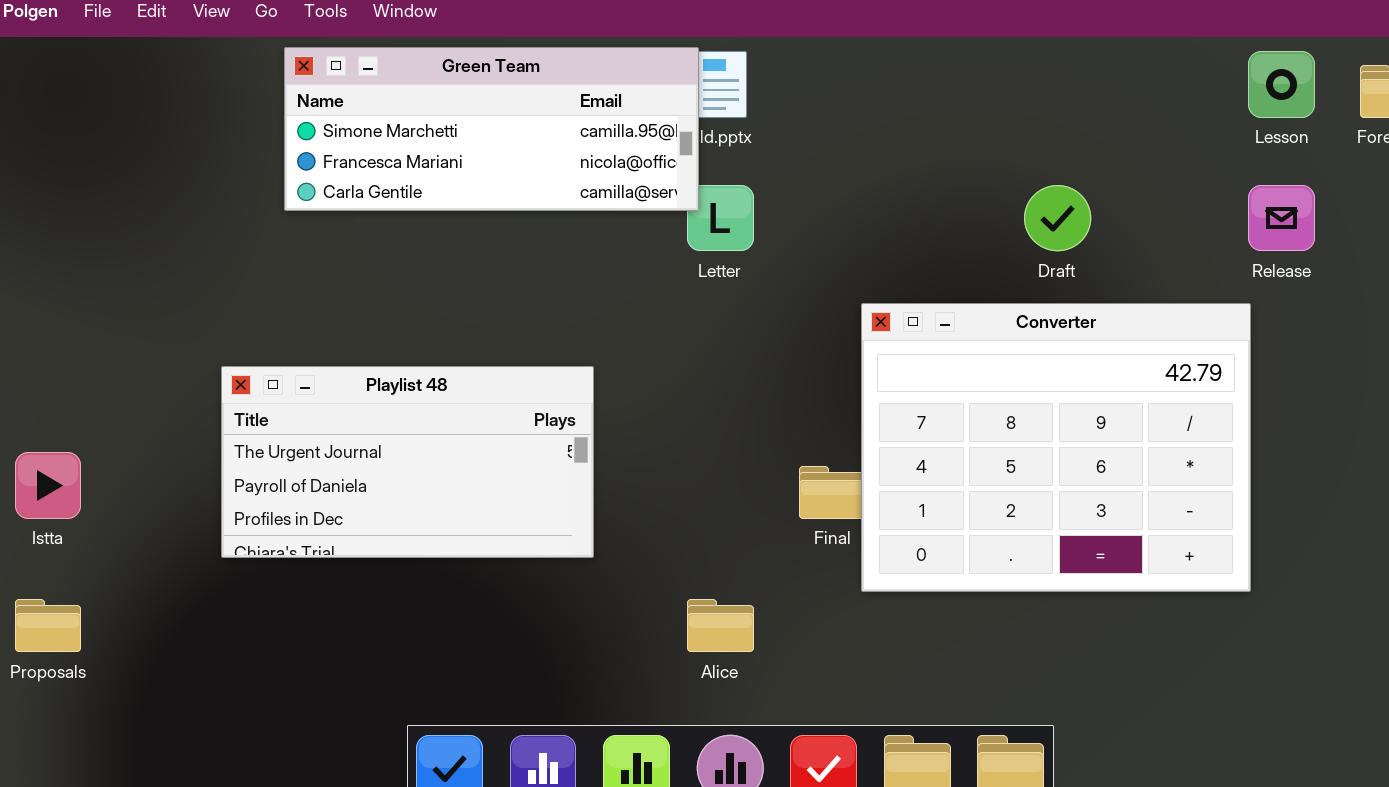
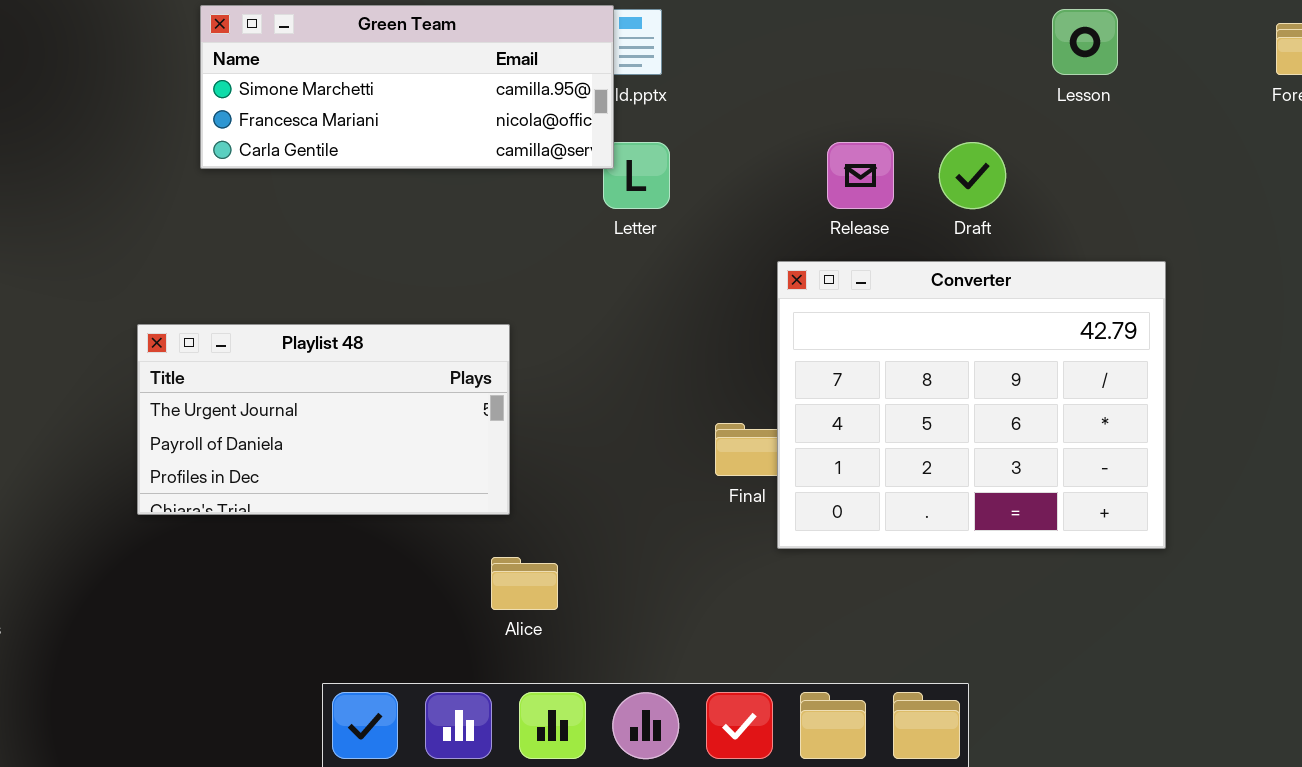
Lesson: [1248,51,1315,118] -> [1052,9,1118,75], moved
Release: [1248,185,1315,251] -> [827,142,894,209], moved
Alice: [687,599,754,652] -> [491,557,558,610], moved

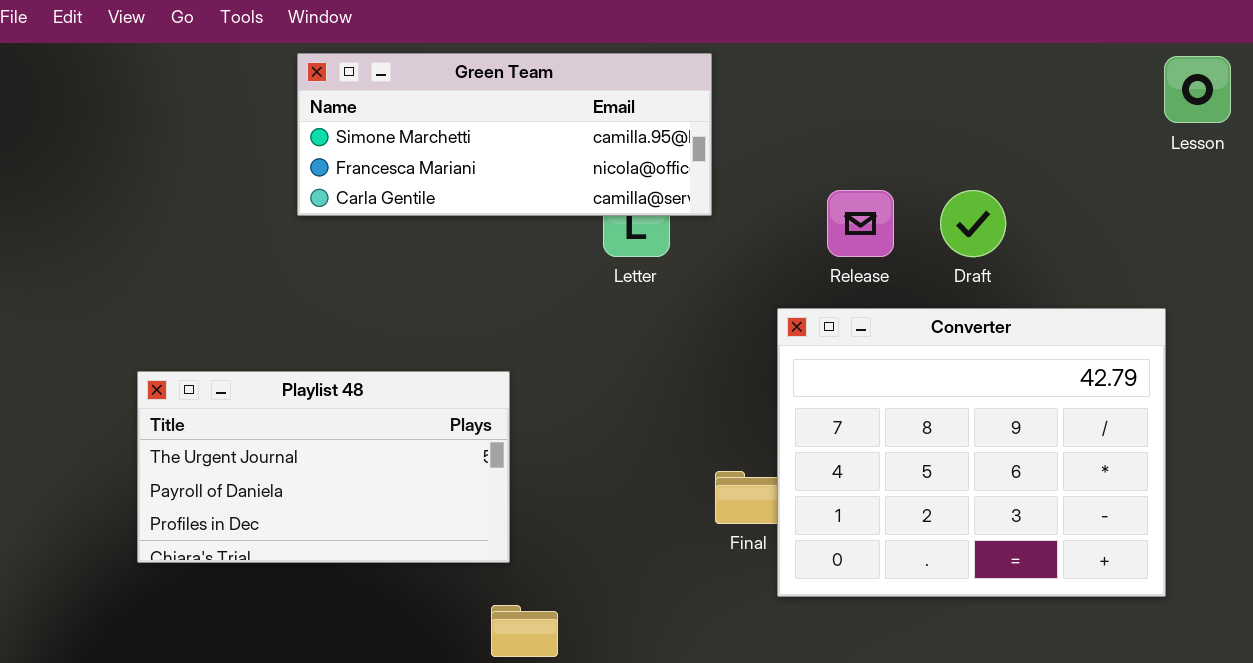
Green Team: [200,5,614,169] -> [297,53,712,216], moved
Lesson: [1052,9,1118,75] -> [1164,56,1231,123], moved

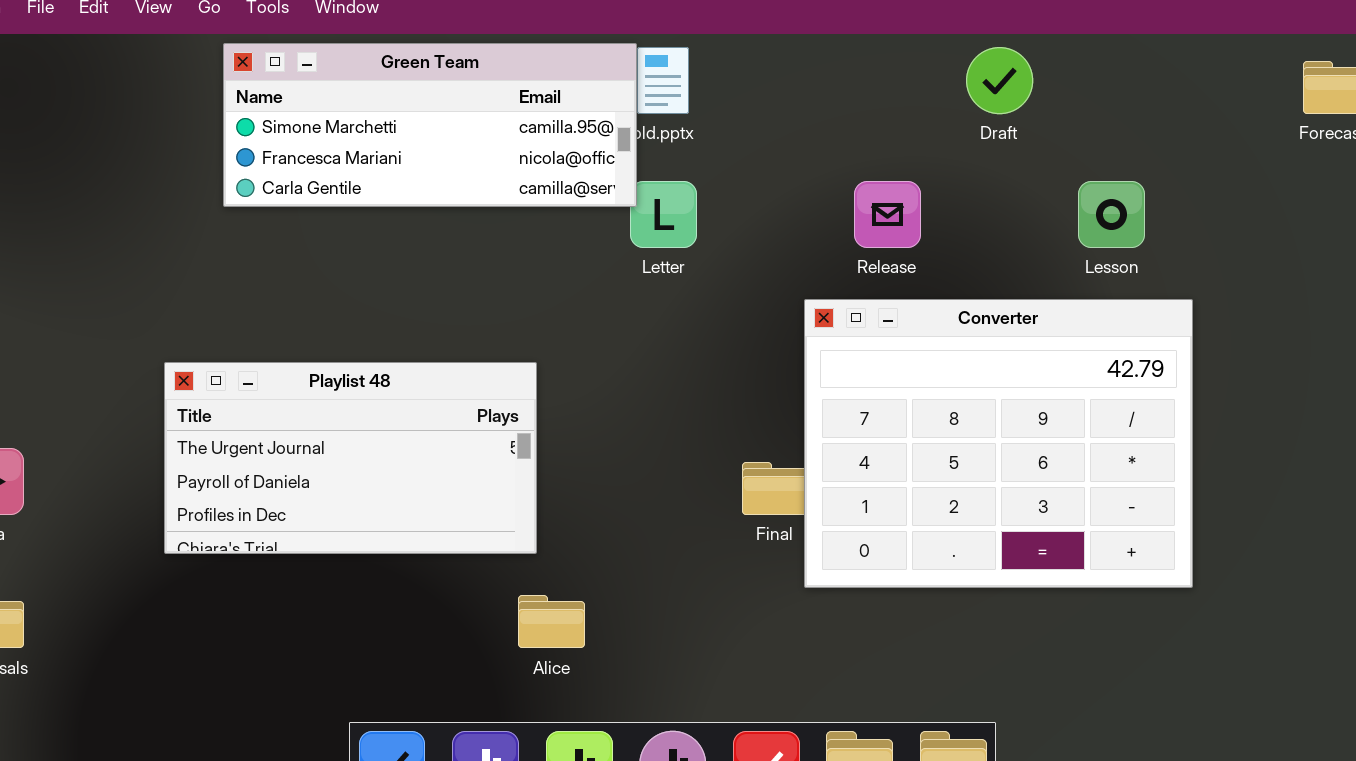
Green Team: [297,53,712,216] -> [223,43,637,207], moved
Lesson: [1164,56,1231,123] -> [1078,181,1145,248], moved
Draft: [940,190,1006,257] -> [966,47,1033,114], moved

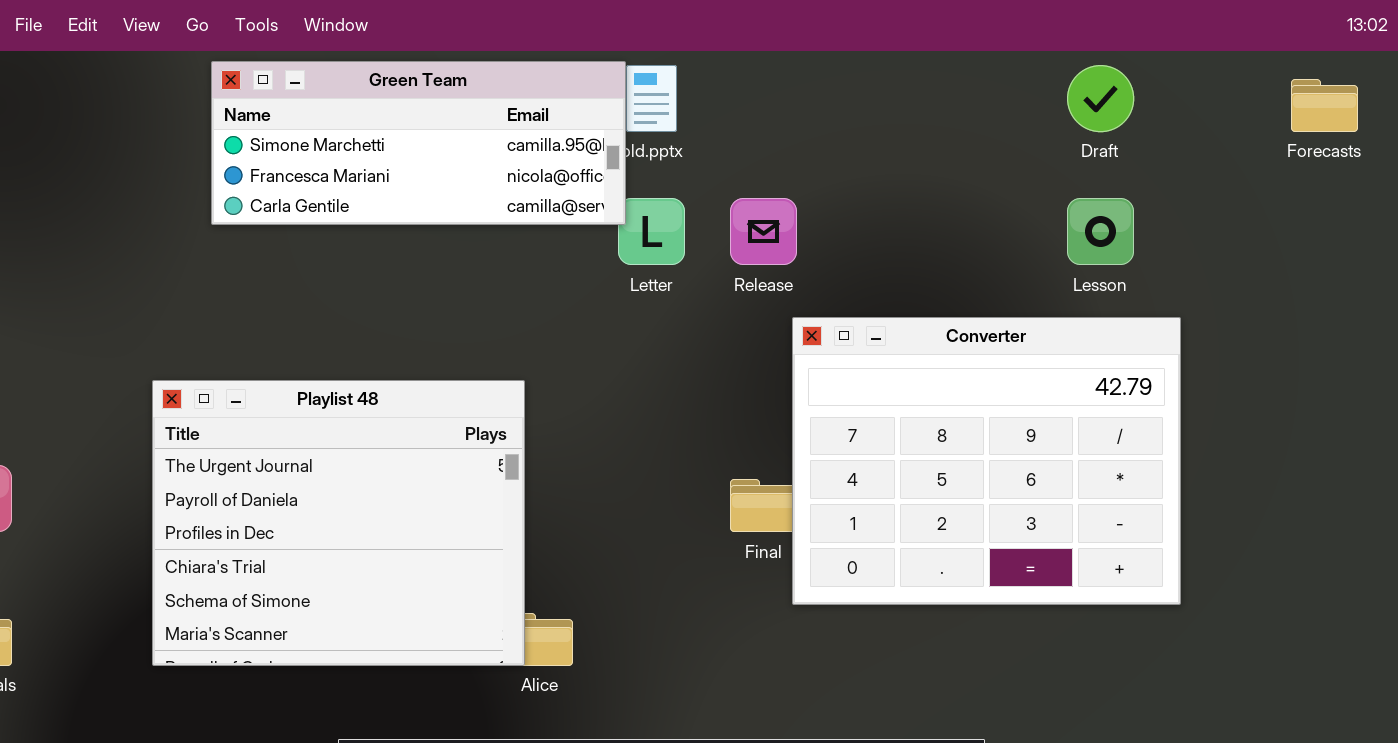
Draft: [966,47,1033,114] -> [1067,65,1134,132], moved
Release: [854,181,921,248] -> [730,198,797,265], moved
Playlist 48: [164,362,537,554] -> [152,380,525,666], resized

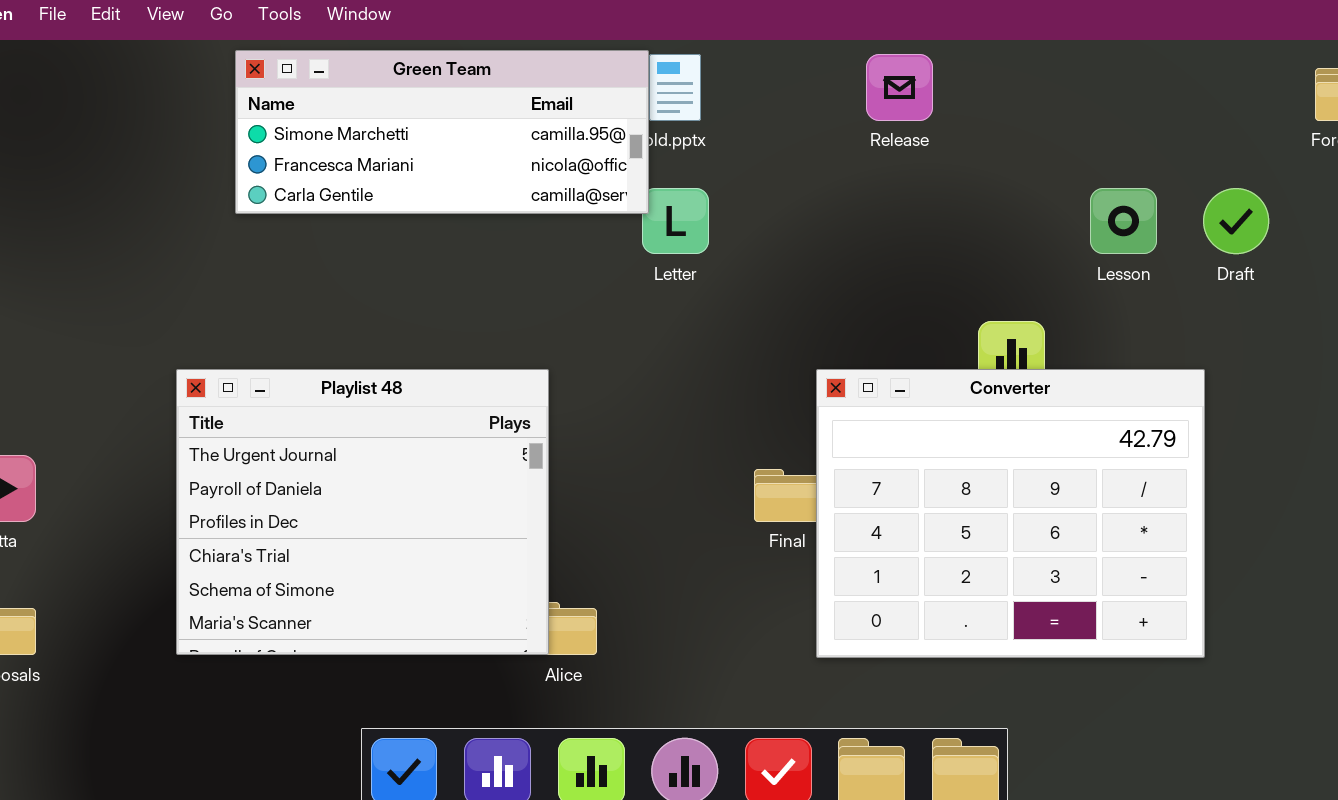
Draft: [1067,65,1134,132] -> [1203,188,1269,254], moved
Release: [730,198,797,265] -> [866,54,933,121], moved
Converter: [792,317,1181,605] -> [816,369,1205,658], moved

